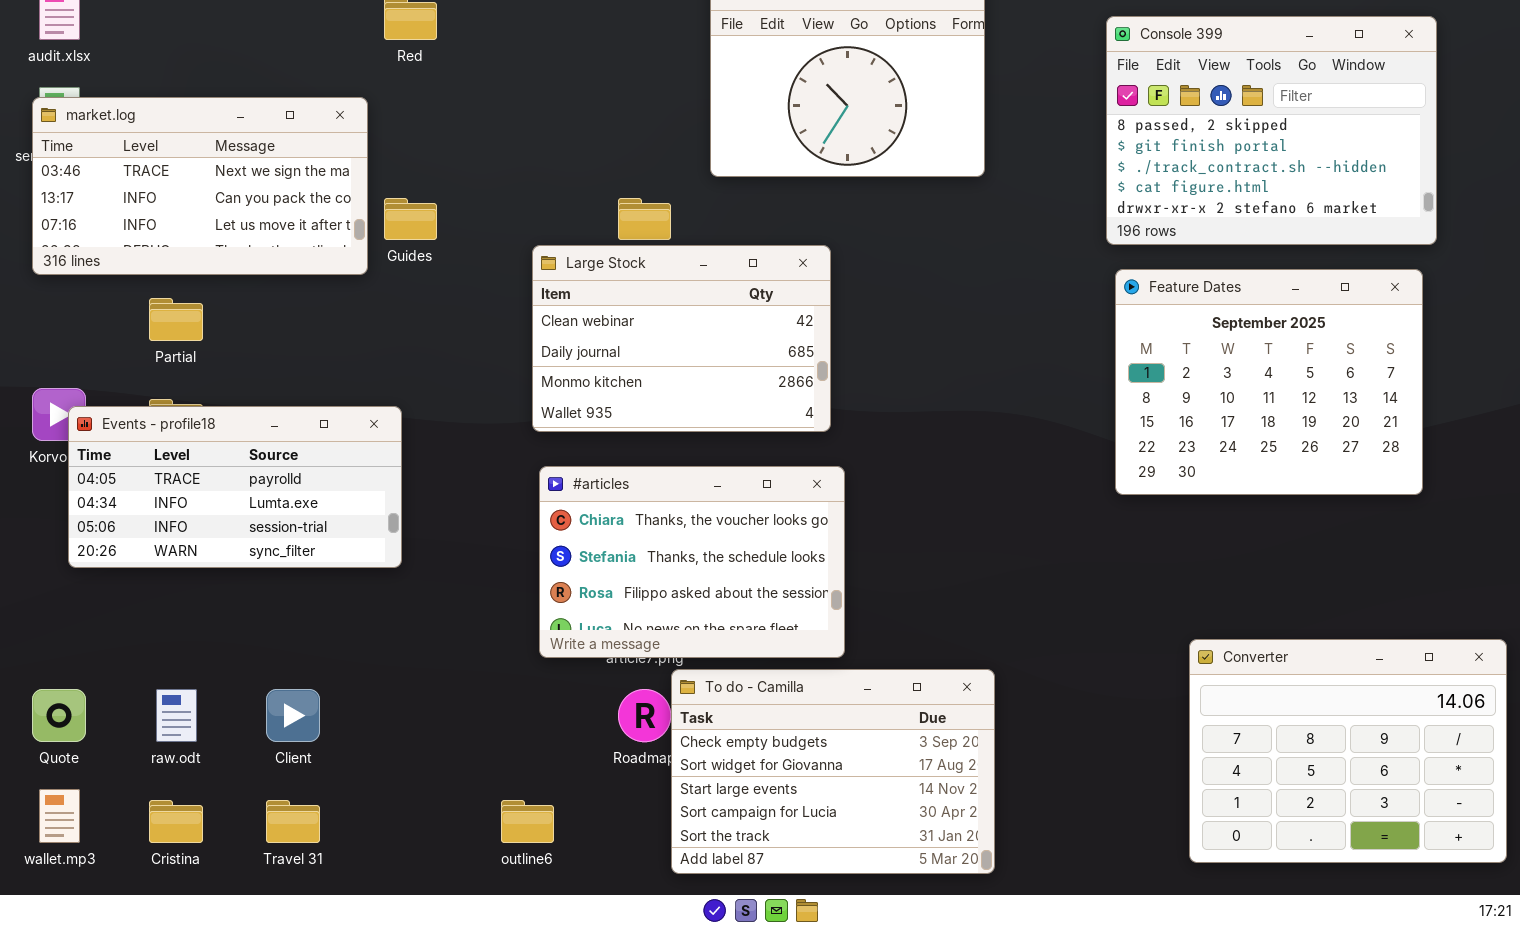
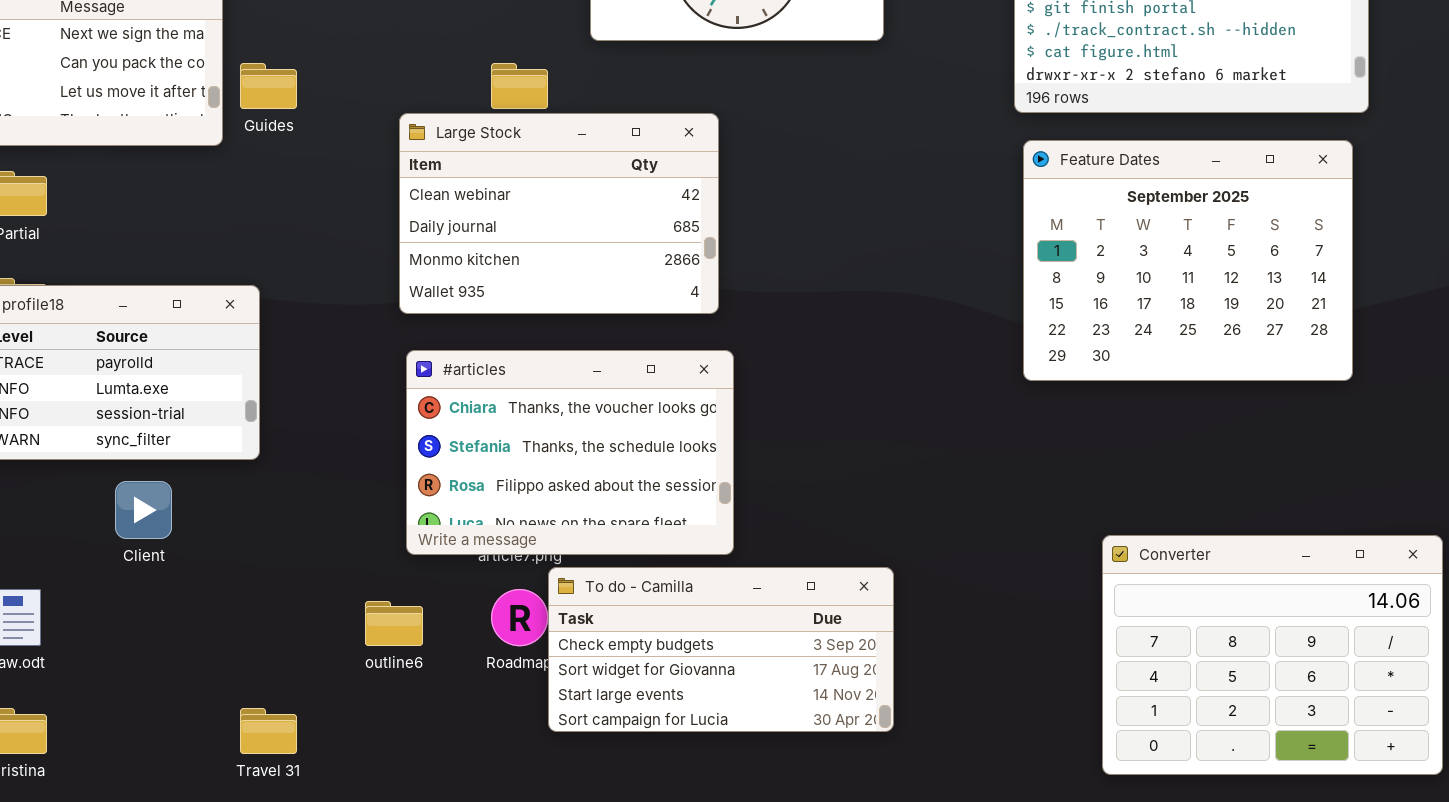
To do - Camilla: [671,669,995,874] -> [548,567,894,732], resized
Client: [266,689,320,742] -> [115,481,172,539], moved
Travel 31: [266,800,320,843] -> [240,708,297,754], moved
outline6: [501,800,554,843] -> [365,601,423,646], moved

